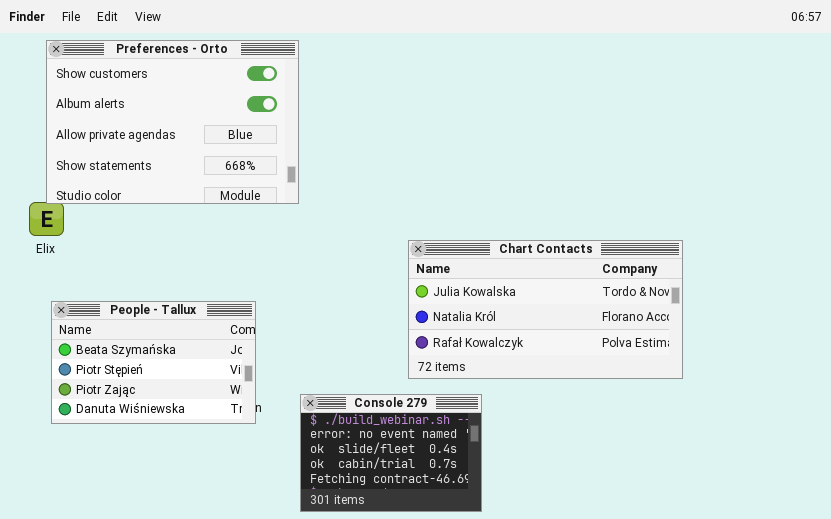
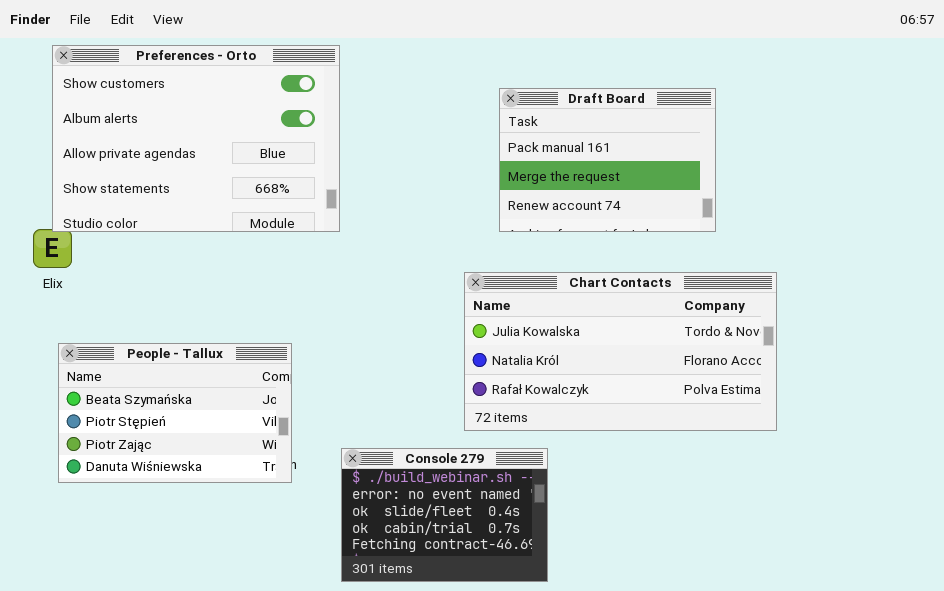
Draft Board: none -> [499,88,716,232], opened

